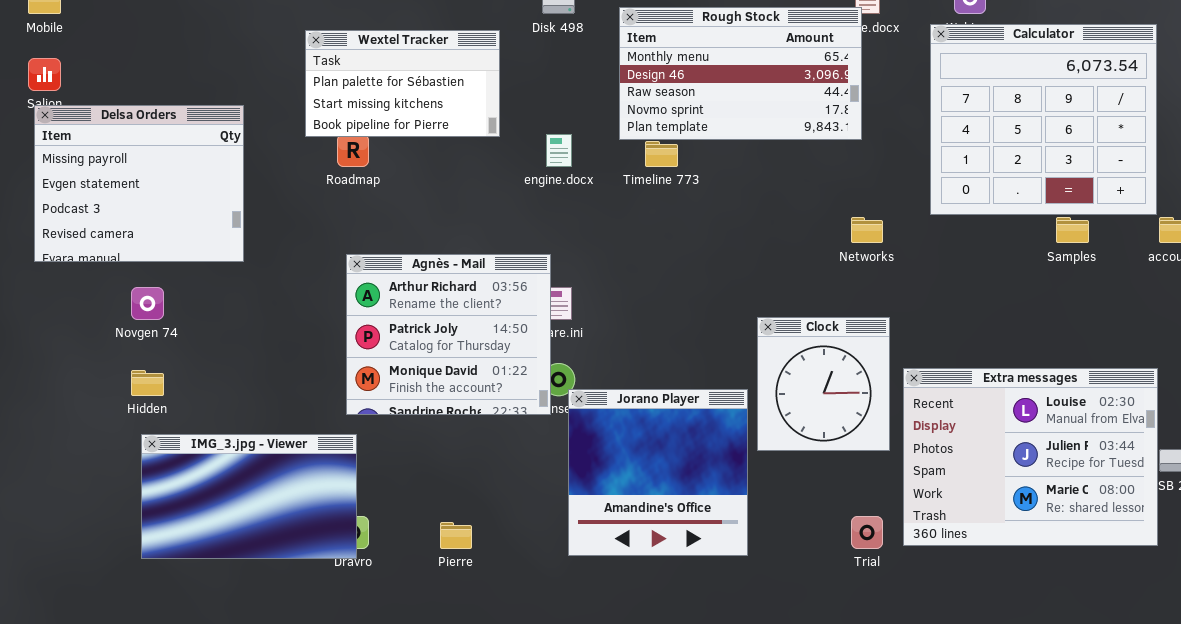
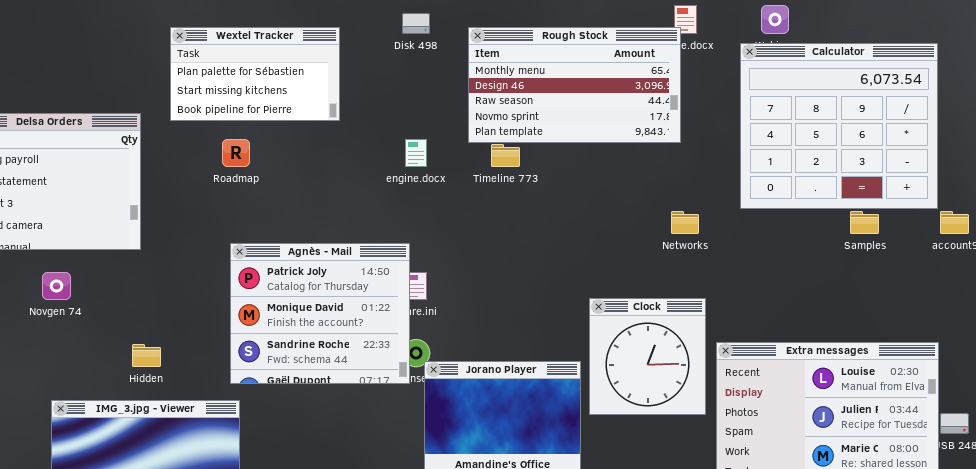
Wextel Tracker: [305,30,500,137] -> [170,27,340,121], moved
Agnès - Mail: [346,254,551,415] -> [230,243,410,384], scrolled down 1 row
Hidden: [131,370,164,396] -> [132,344,161,367], moved

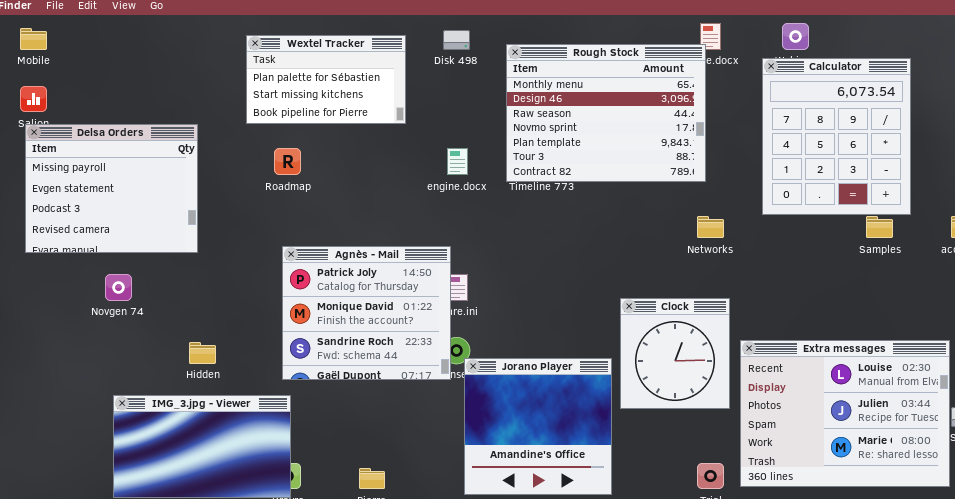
Wextel Tracker: [170,27,340,121] -> [246,35,406,124], moved
Rough Stock: [468,27,681,143] -> [506,44,706,182], resized
Calculator: [740,43,938,209] -> [762,58,911,215], resized

